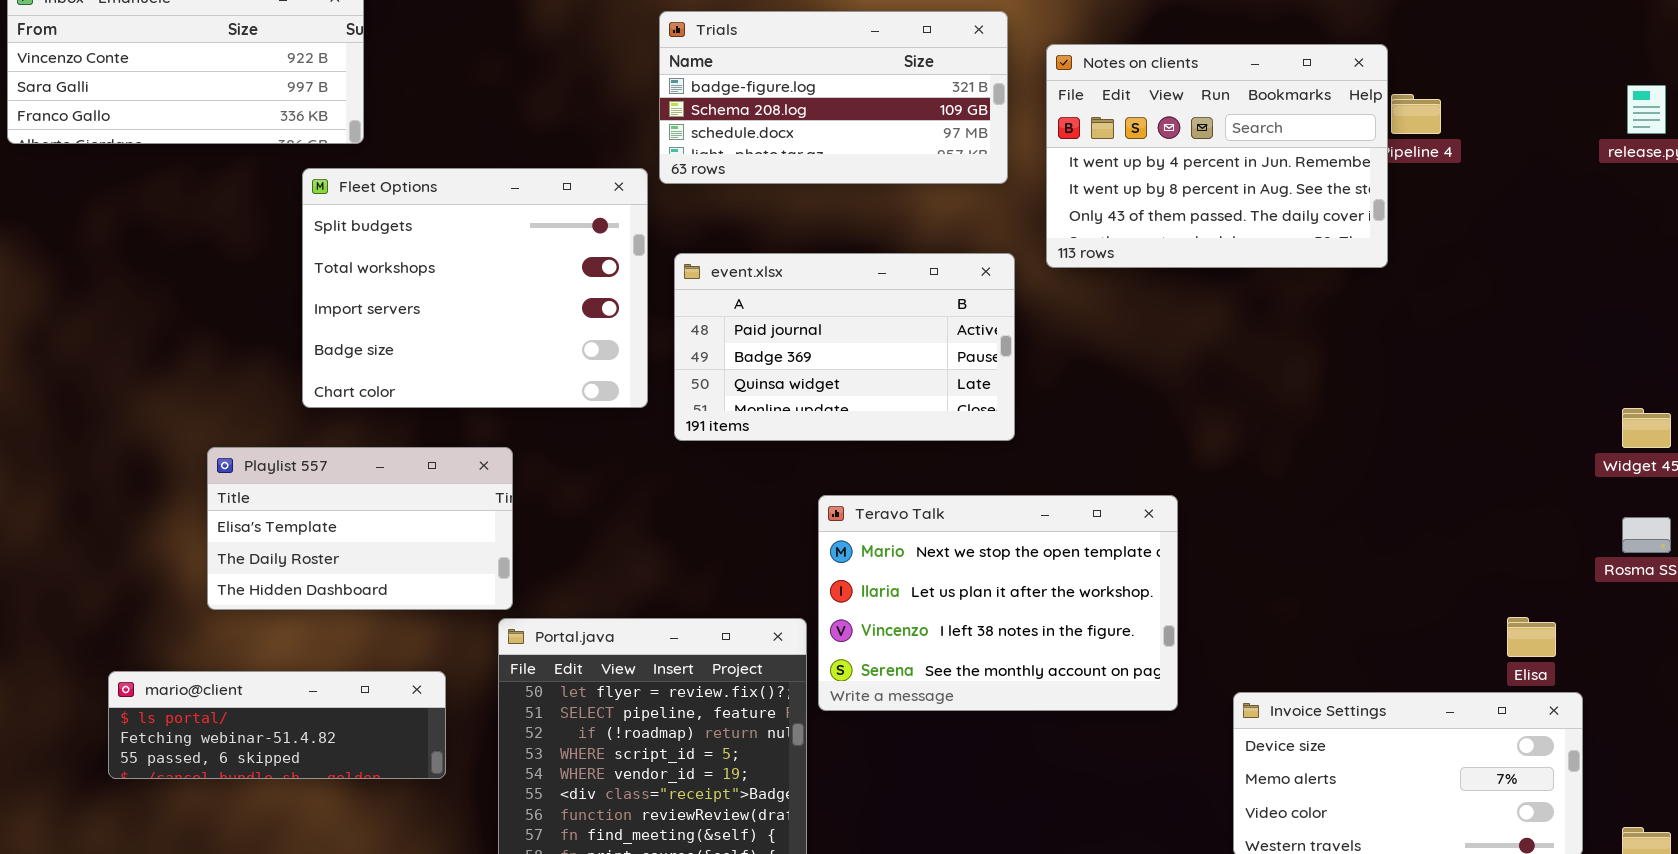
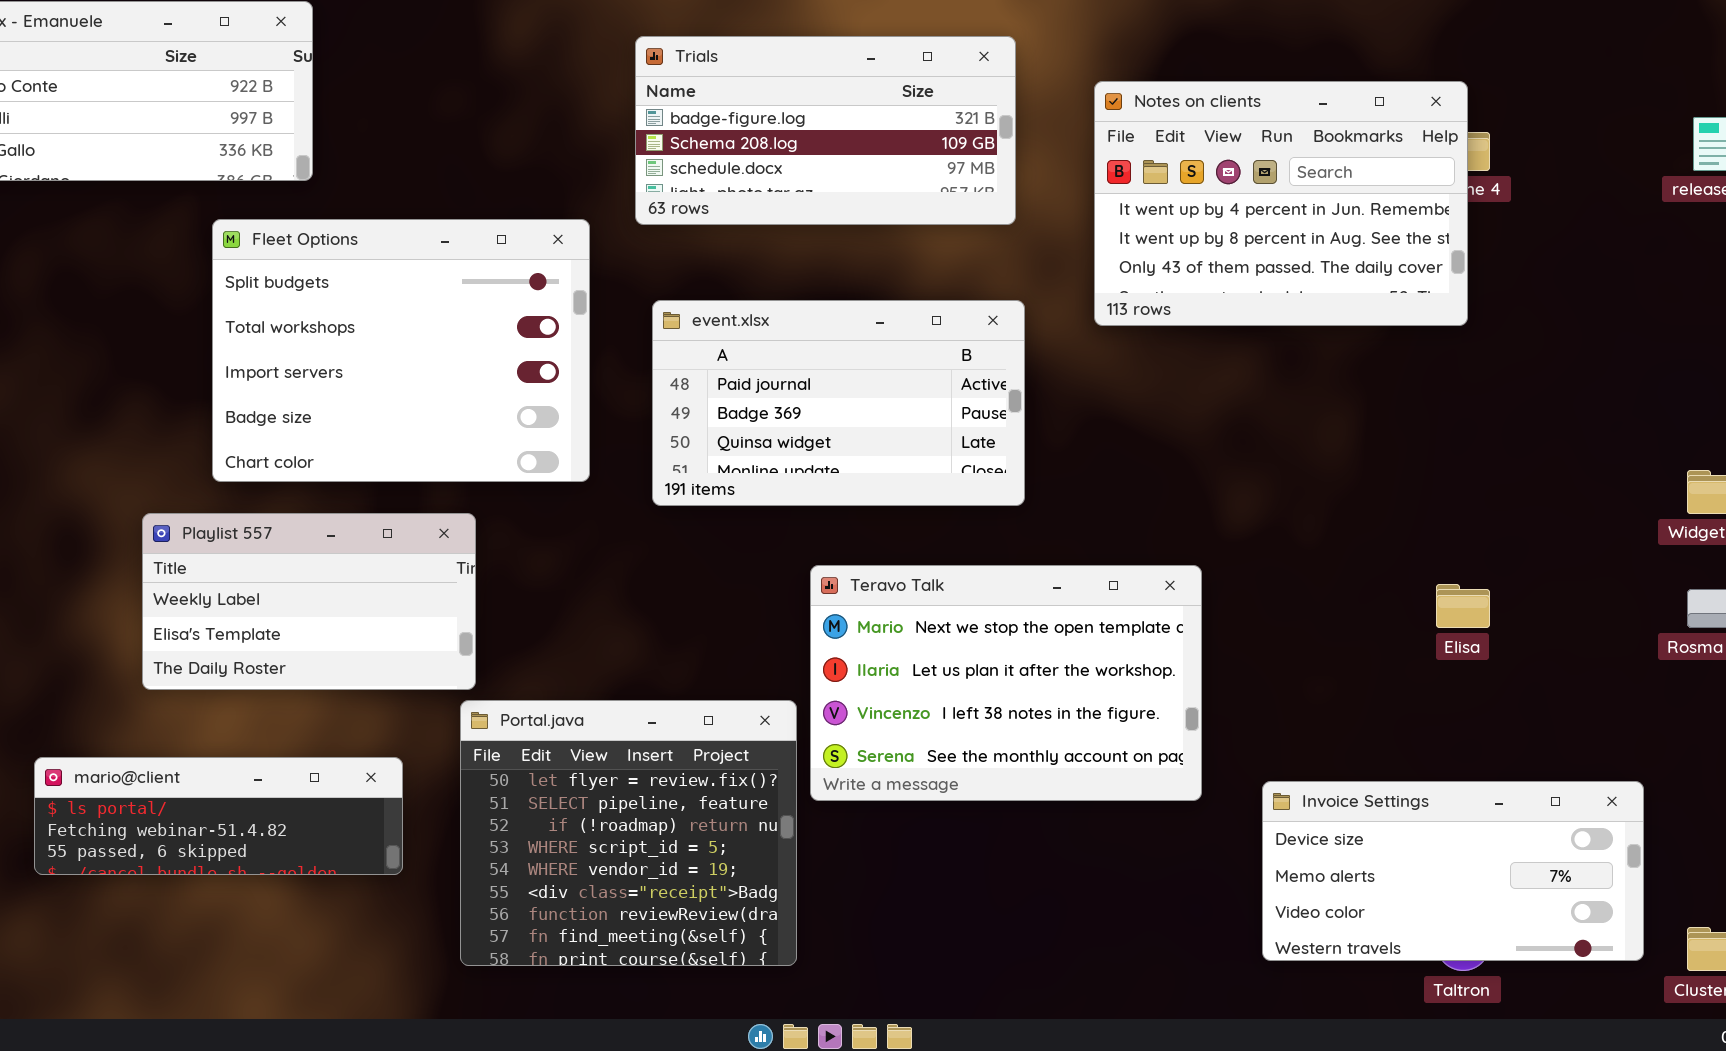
Notes on clients: [1046,44,1388,268] -> [1094,81,1468,326], moved
Fleet Options: [302,168,648,408] -> [212,219,590,482], moved
Playlist 557: [207,447,513,610] -> [142,513,476,690], scrolled up 1 row
Elisa: [1507,617,1556,657] -> [1436,584,1490,628], moved

